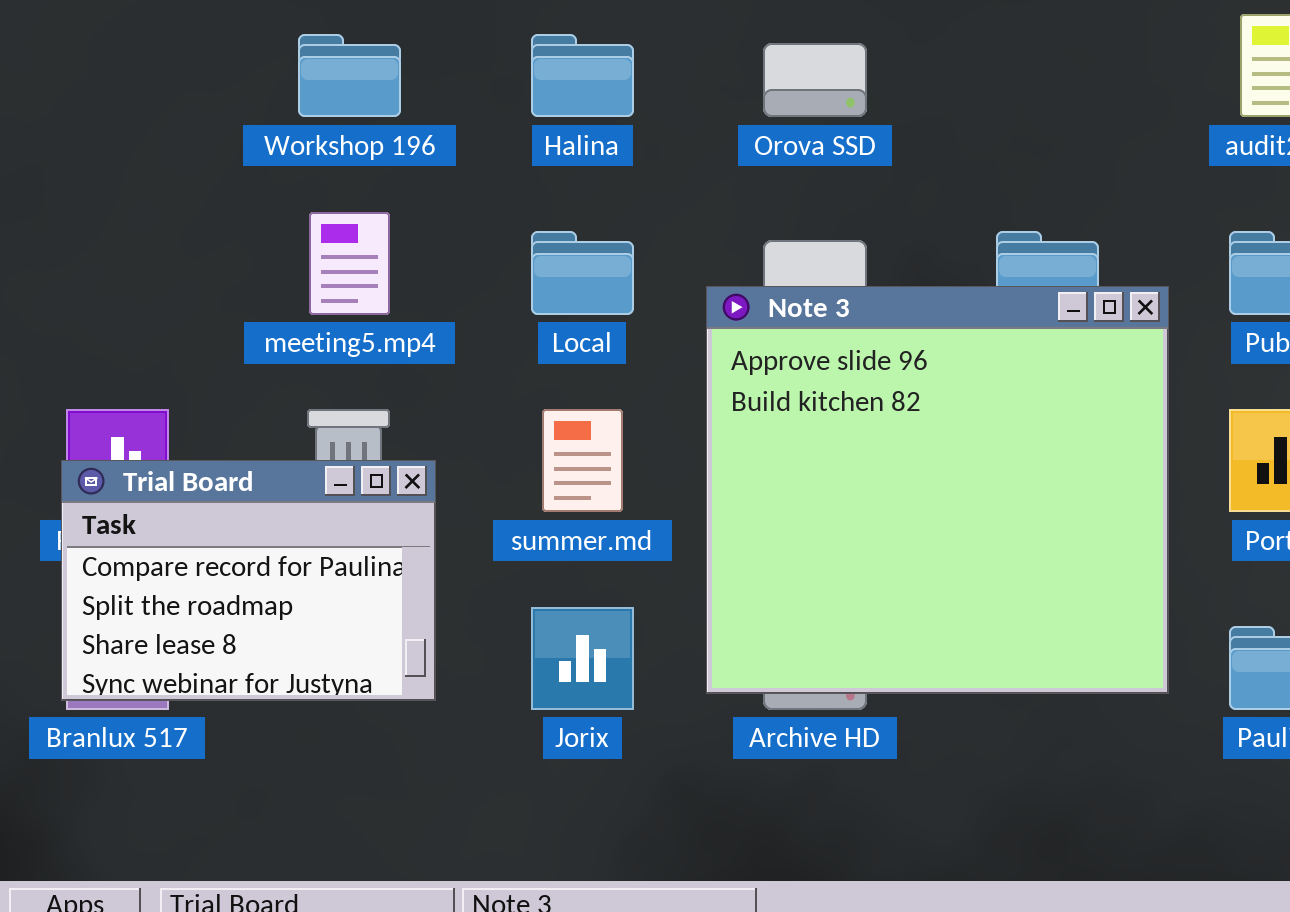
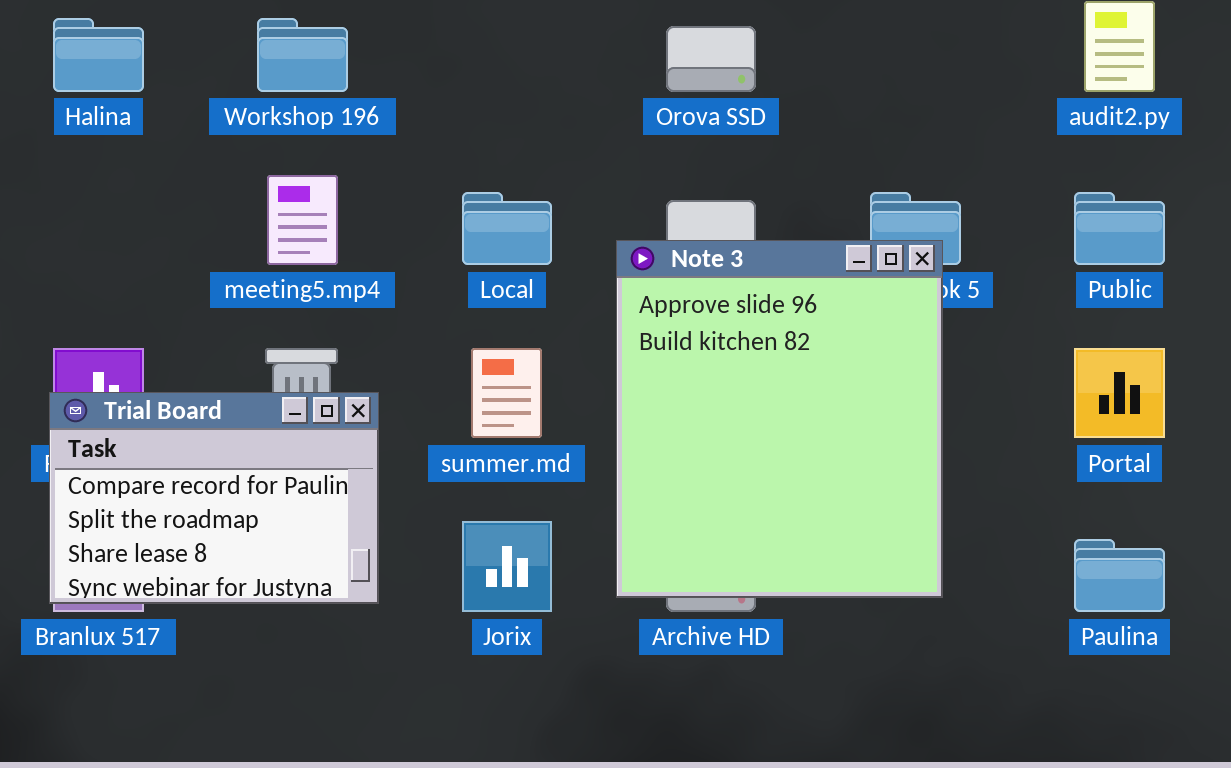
Halina: [531,34,634,117] -> [53,18,144,92], moved
Note 3: [706,286,1169,694] -> [616,240,943,598], resized

